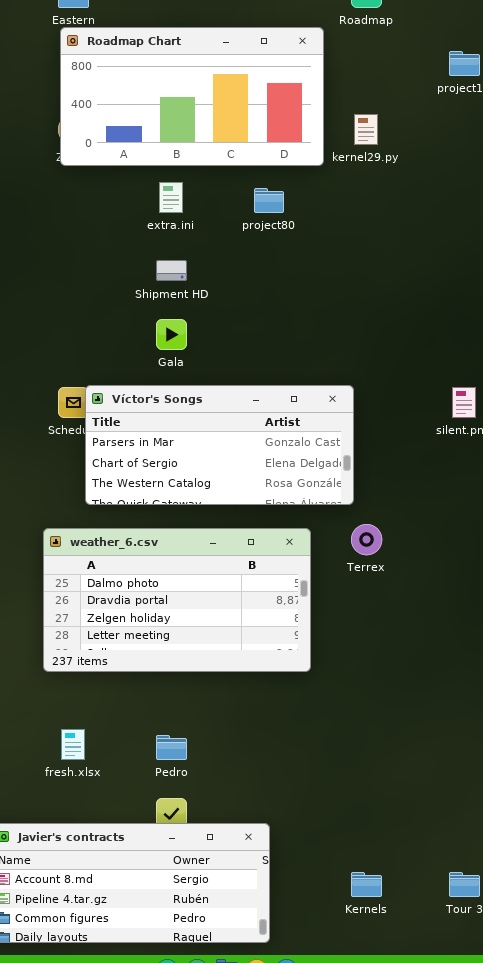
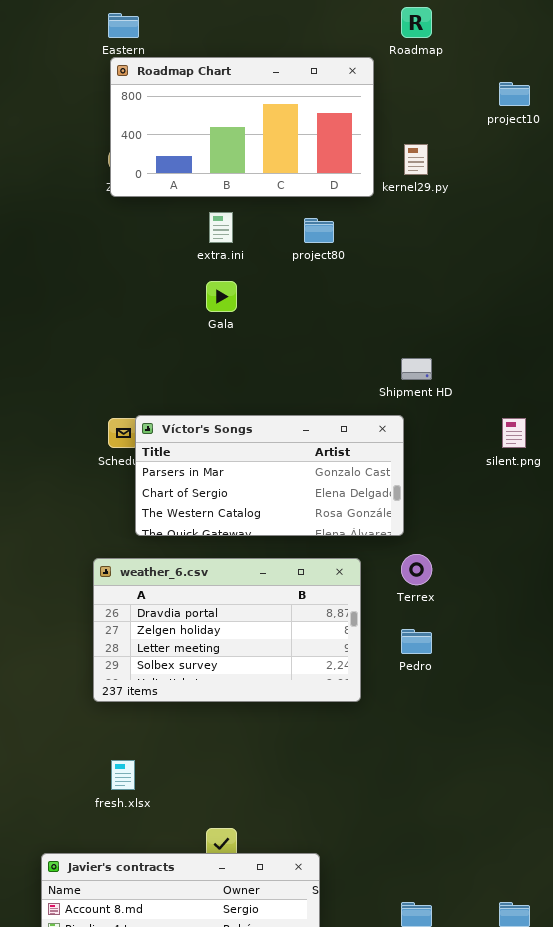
Shipment HD: [156,260,187,281] -> [401,358,432,380], moved
Gala: [156,319,187,350] -> [206,281,237,312], moved
weather_6.csv: [43,528,311,672] -> [93,558,361,702], scrolled down 1 row
Pedro: [156,735,187,760] -> [401,629,432,654], moved

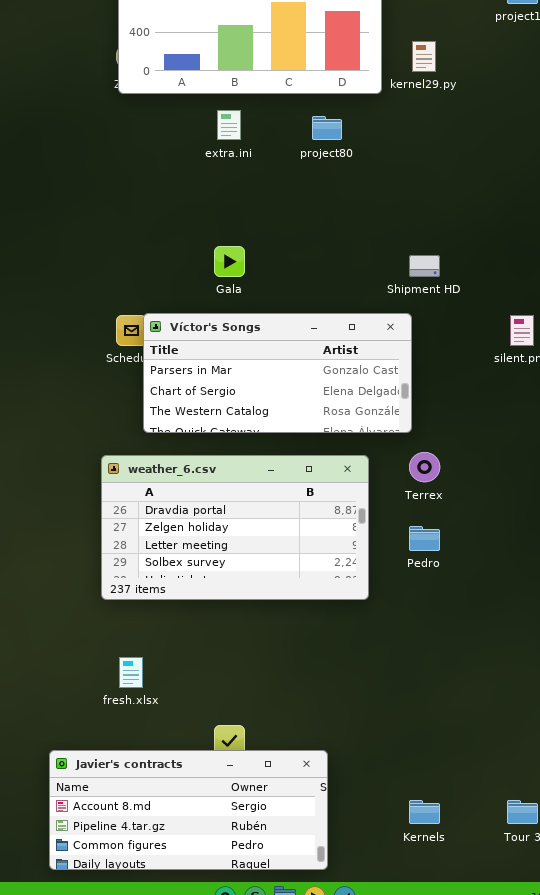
Gala: [206,281,237,312] -> [214,246,245,277], moved

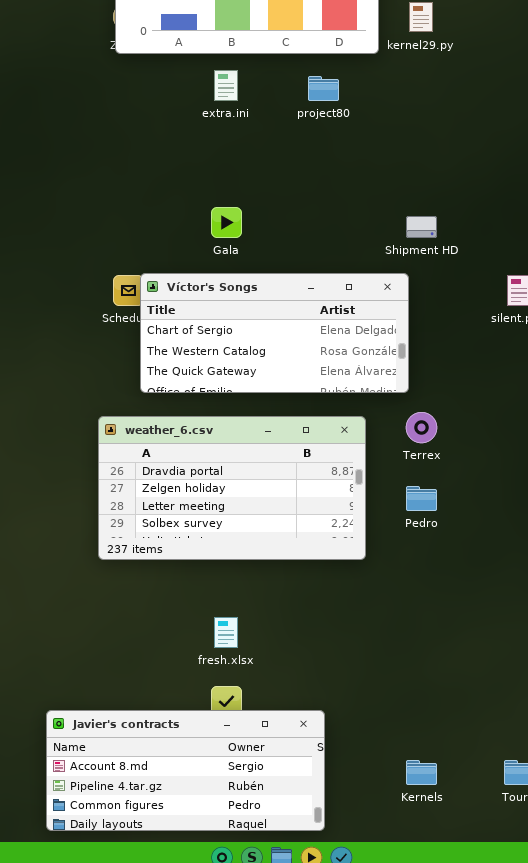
Víctor's Songs: [143,313,412,433] -> [140,273,409,393], scrolled down 1 row
fresh.xlsx: [119,657,143,688] -> [214,617,238,648], moved

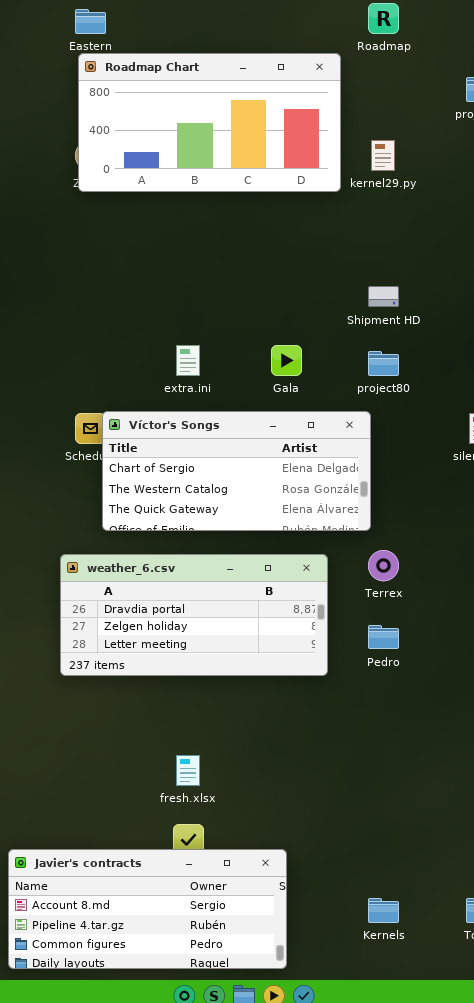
extra.ini: [214,70,238,101] -> [176,345,200,376], moved
project80: [308,76,339,101] -> [368,351,399,376], moved
Gala: [211,207,242,238] -> [271,345,302,376], moved
Shipment HD: [406,216,437,238] -> [368,286,399,307], moved
weather_6.csv: [98,416,366,560] -> [60,554,328,676], resized

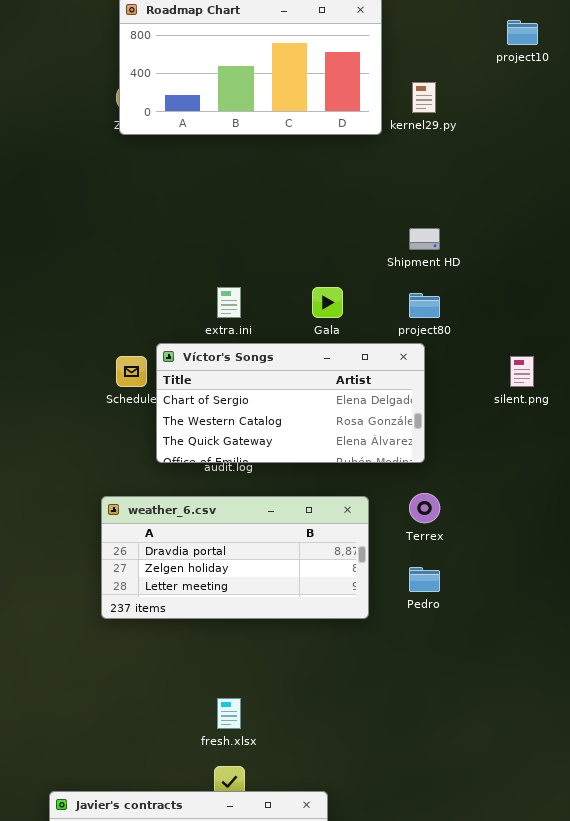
Víctor's Songs: [102,411,371,531] -> [156,343,425,463], moved

